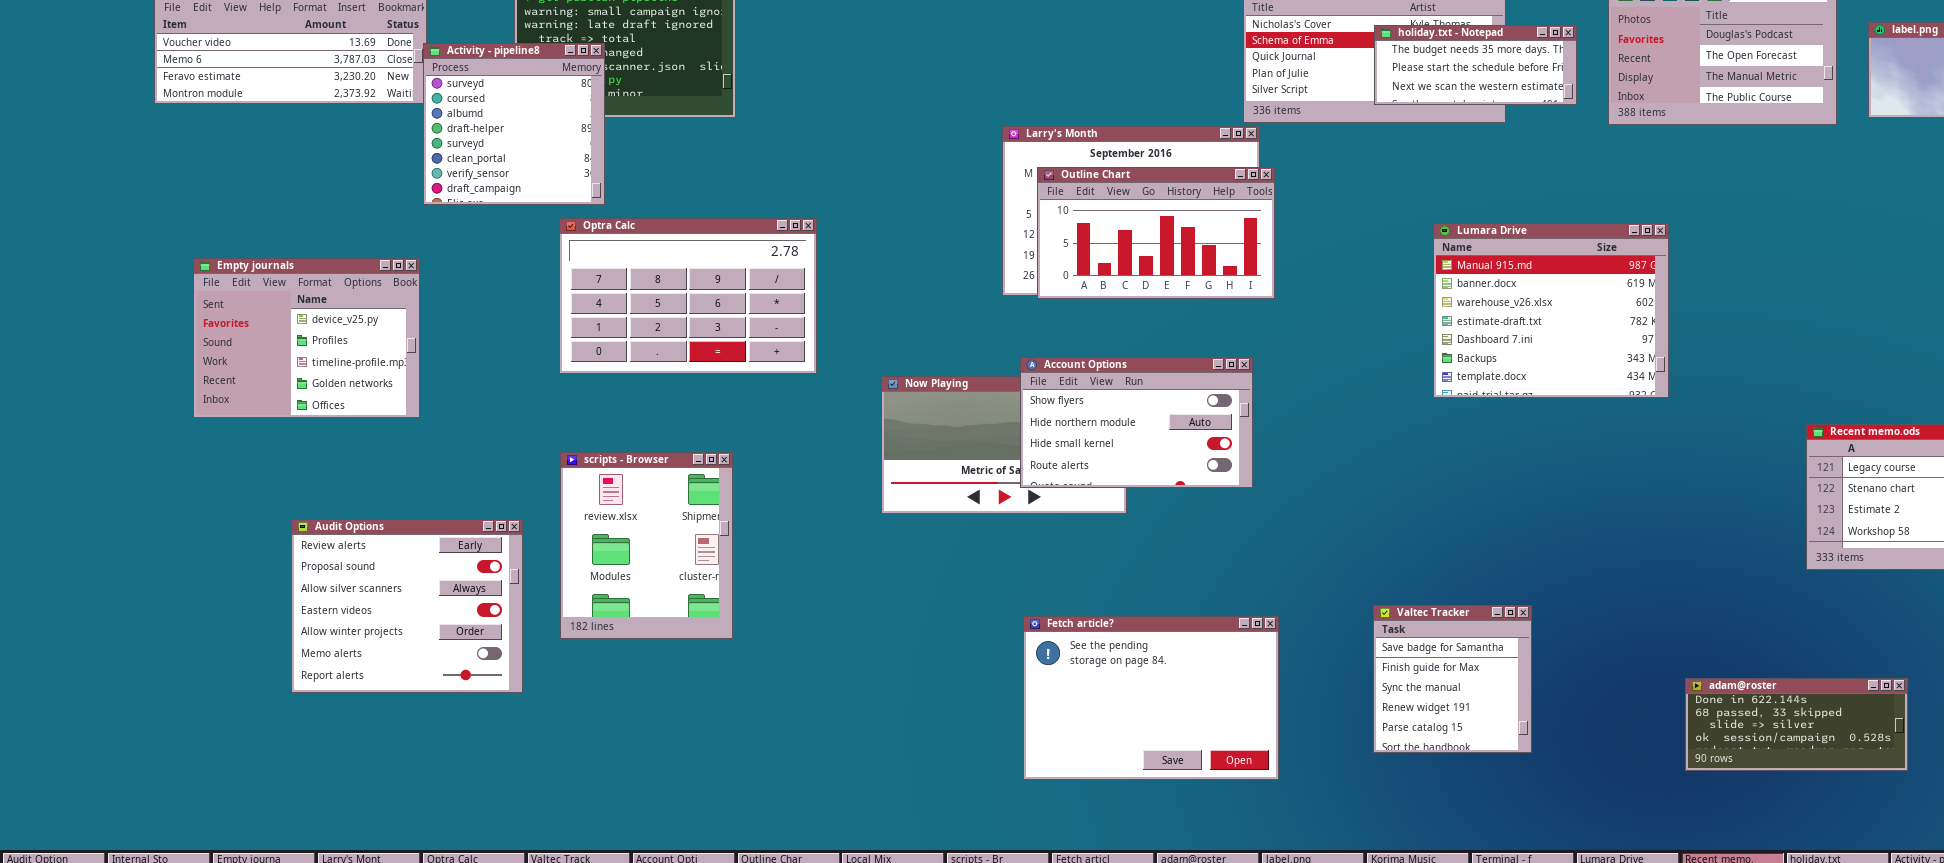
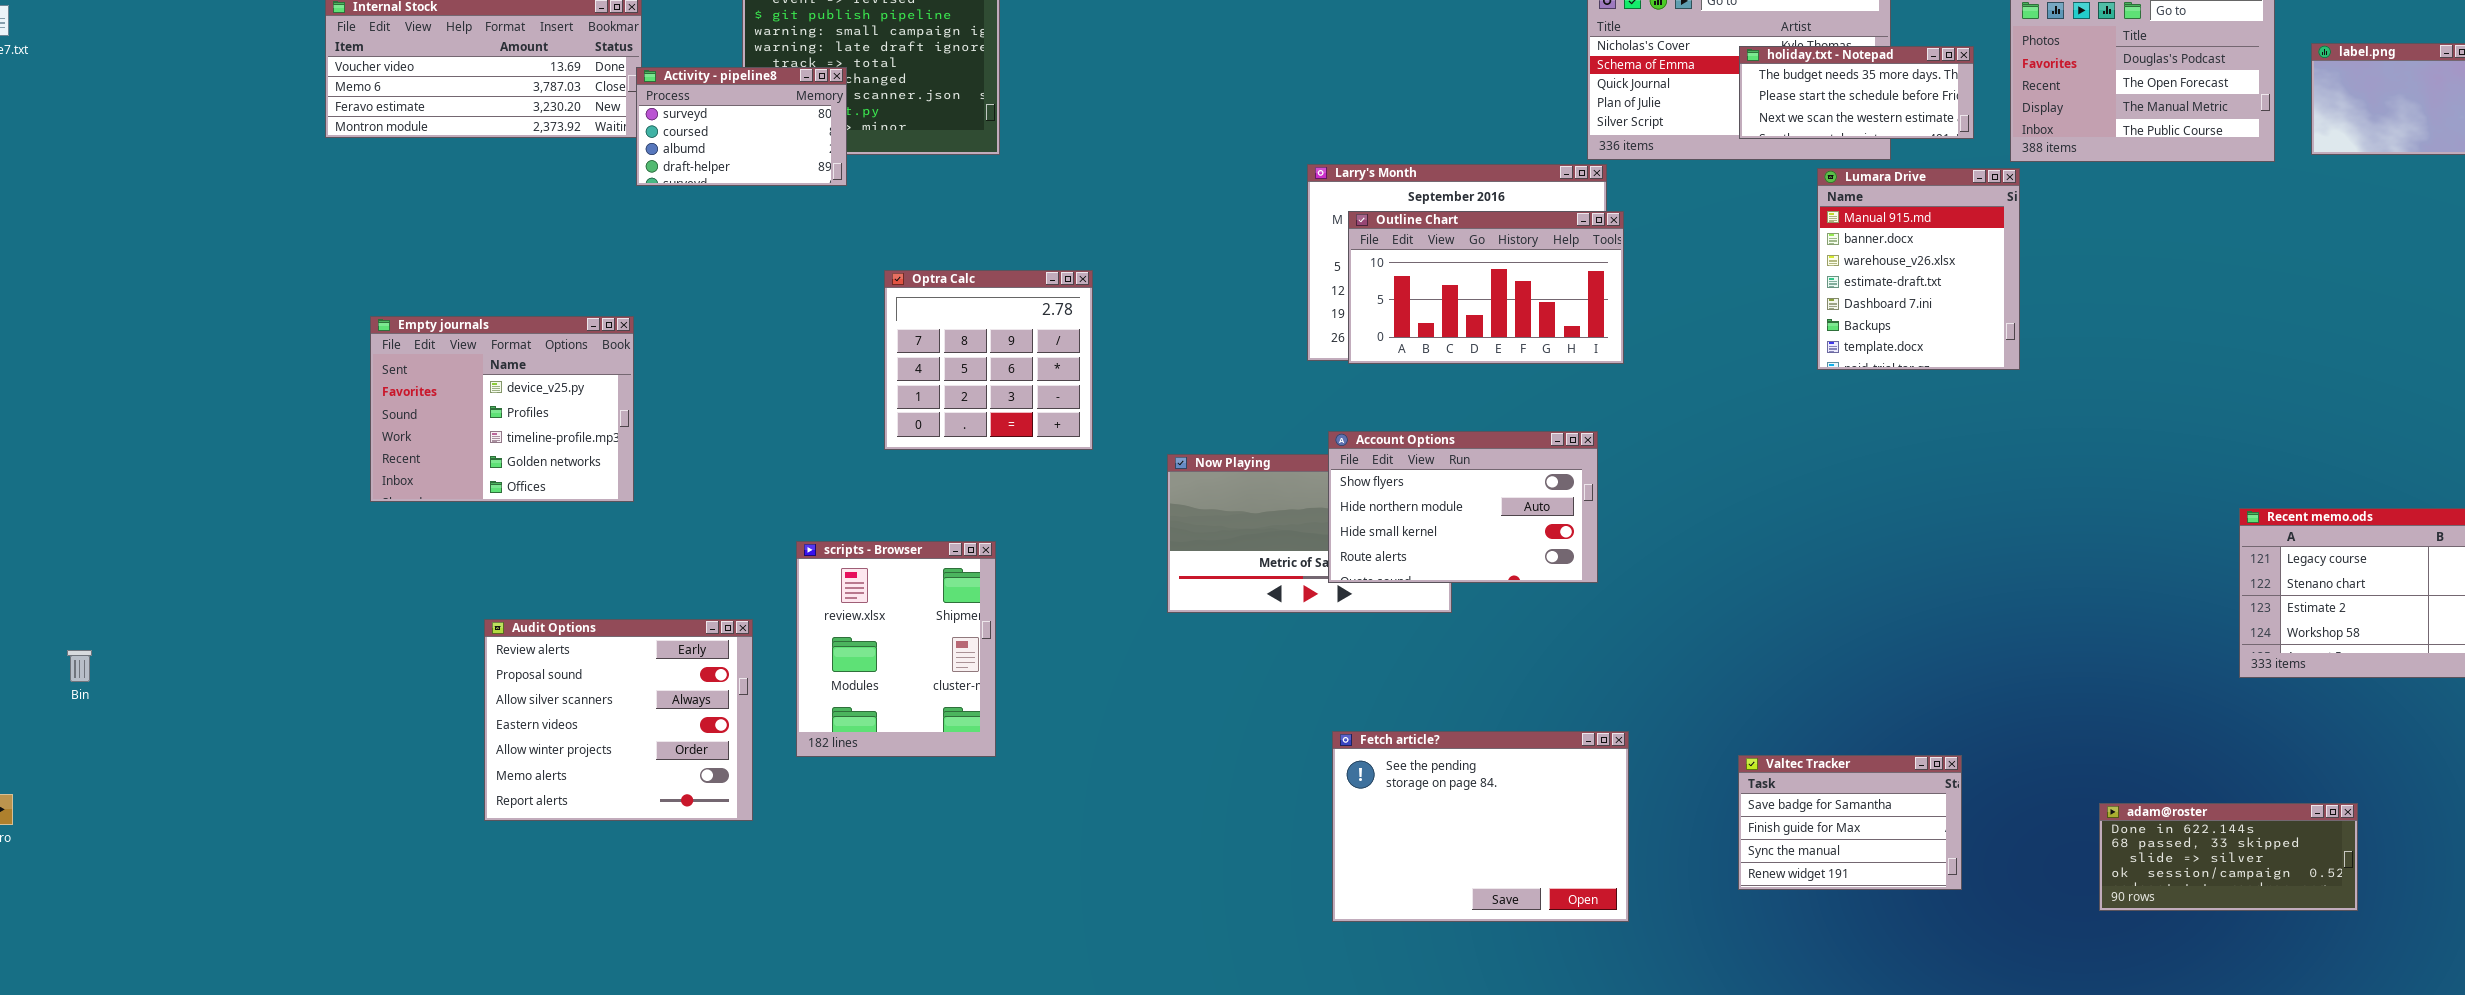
Activity - pipeline8: [423,43,605,205] -> [636,67,847,186], resized
Optra Calc: [559,218,817,374] -> [884,270,1093,450], resized
Lumara Drive: [1433,223,1669,398] -> [1817,168,2020,370], moved, resized
Valtec Tracker: [1373,605,1532,753] -> [1738,755,1962,890], resized

